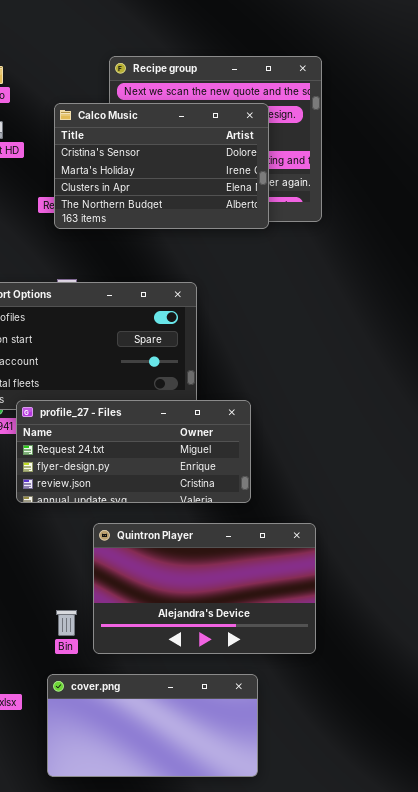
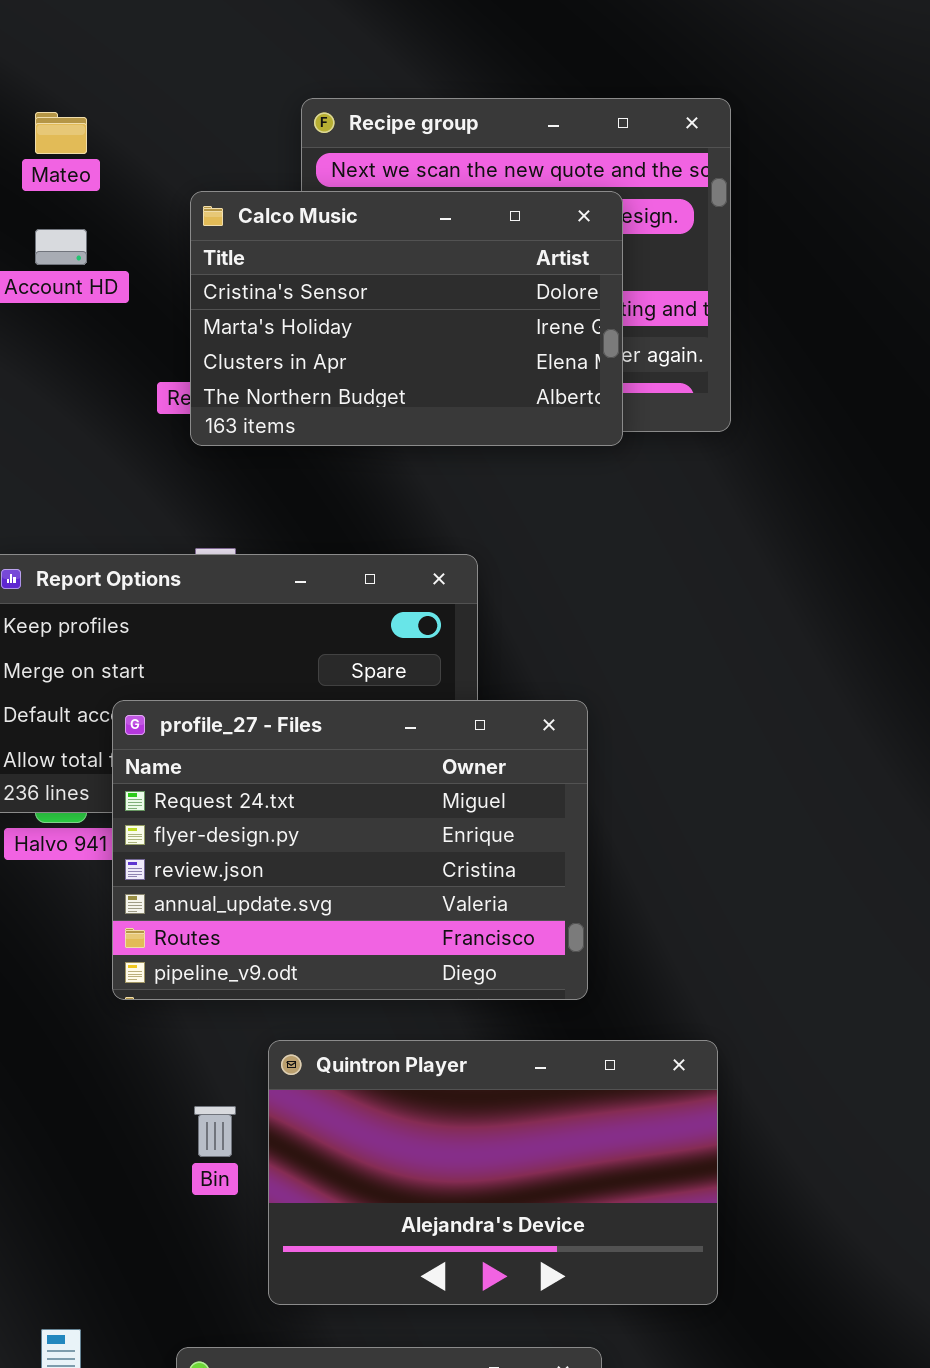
profile_27 - Files: [16,400,251,503] -> [112,700,588,1000], resized
Bin: [56,610,77,636] -> [194,1106,236,1157], moved

